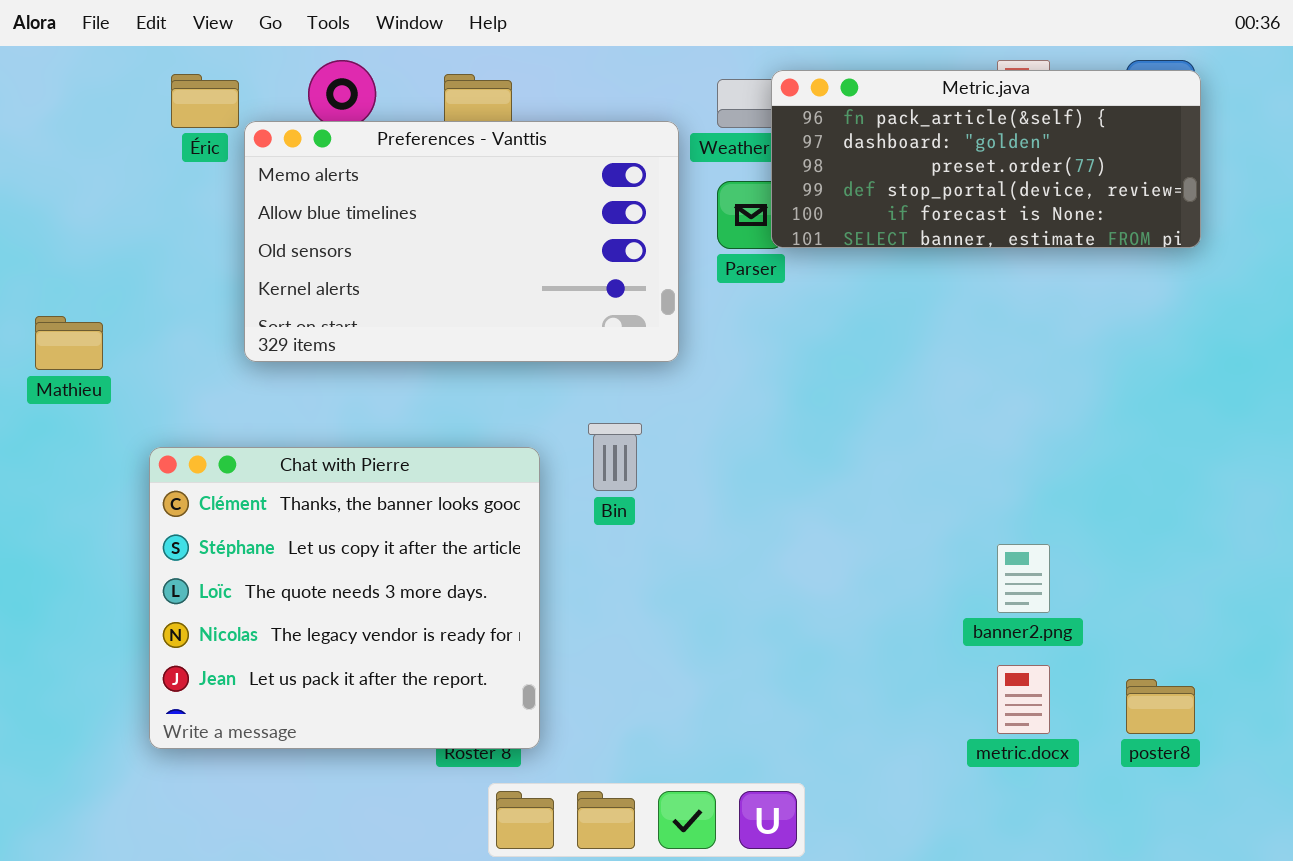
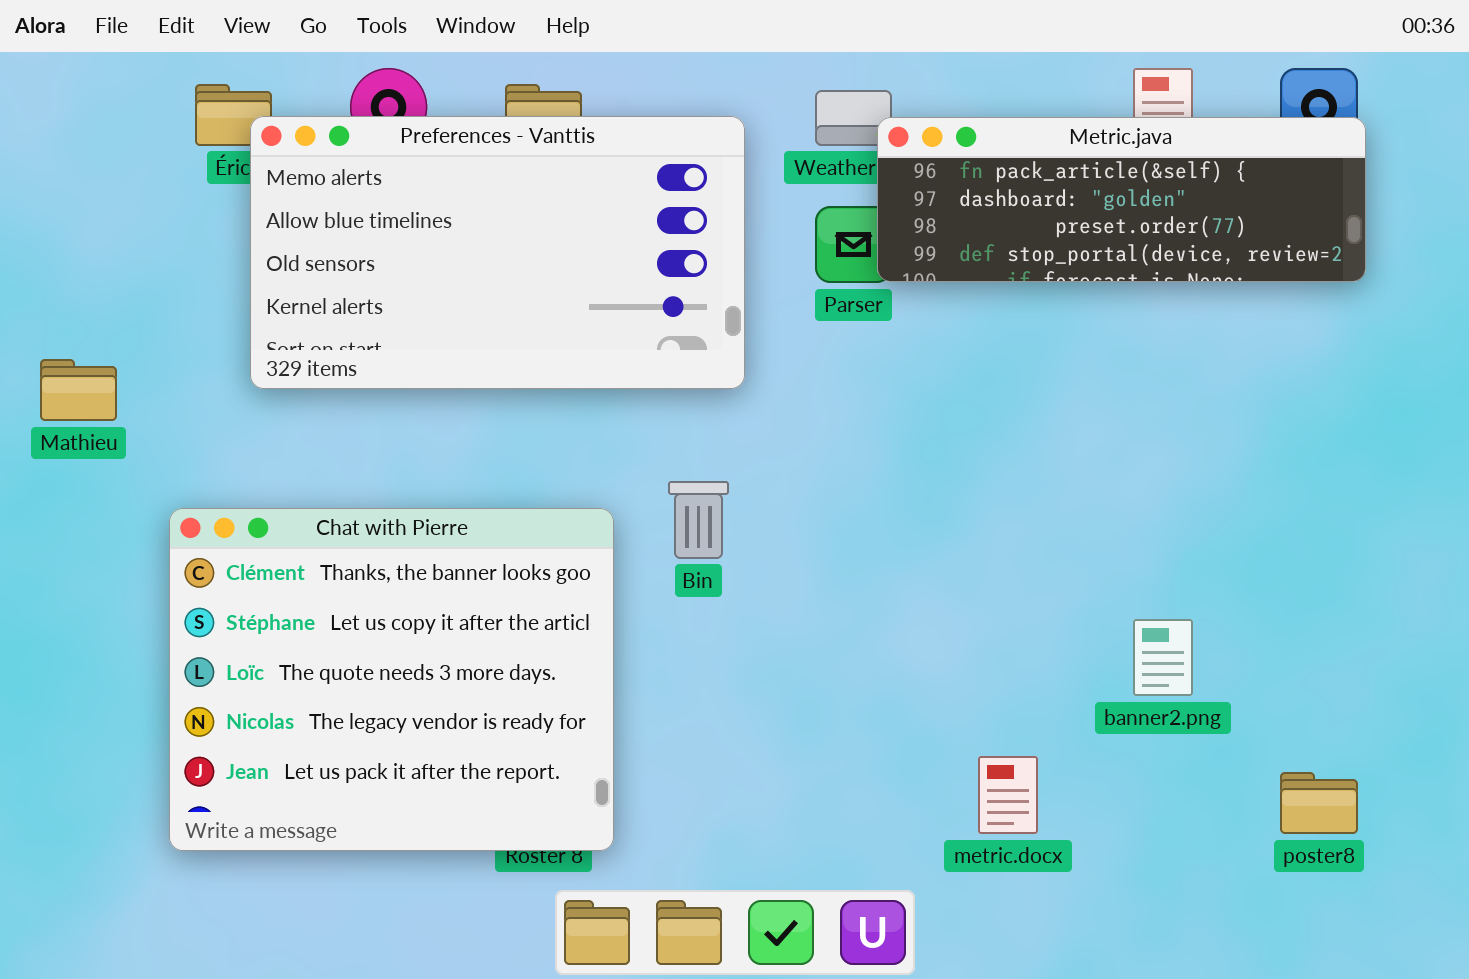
Metric.java: [771,70,1201,248] -> [877,117,1366,282], resized
Preferences - Vanttis: [244,121,679,362] -> [250,116,745,389], moved
metric.docx: [997,665,1050,734] -> [978,756,1038,834], moved

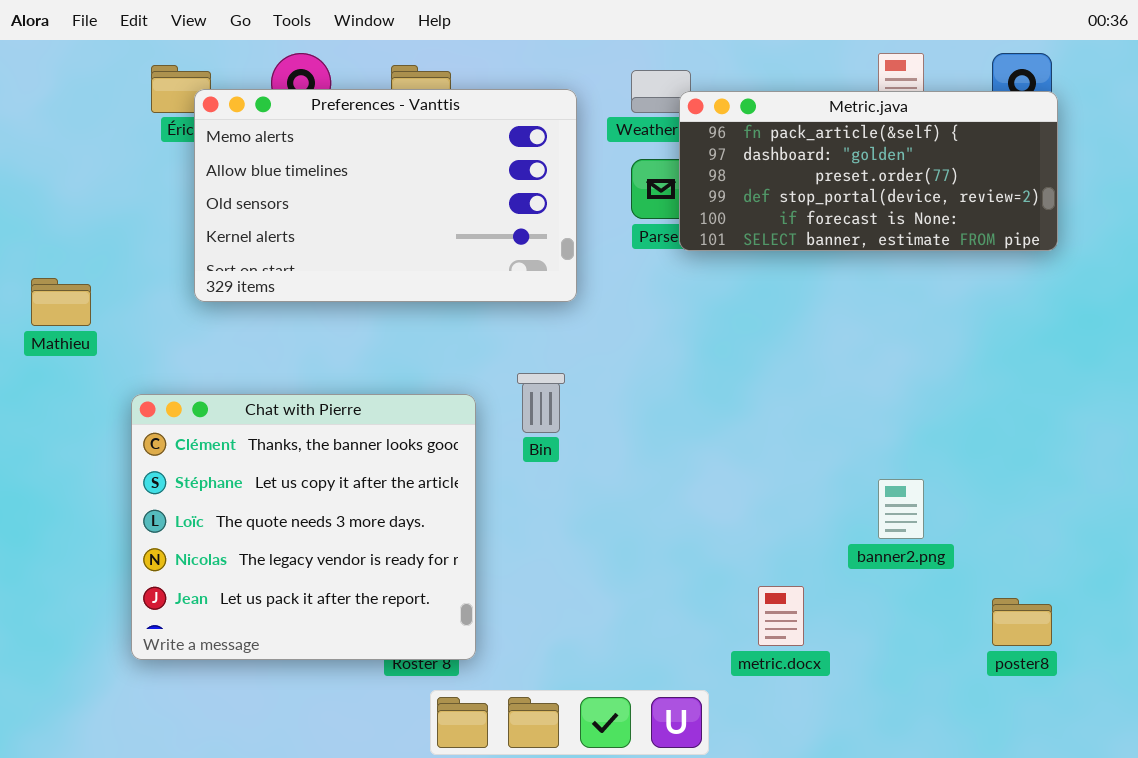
Metric.java: [877,117,1366,282] -> [679,91,1058,251], resized

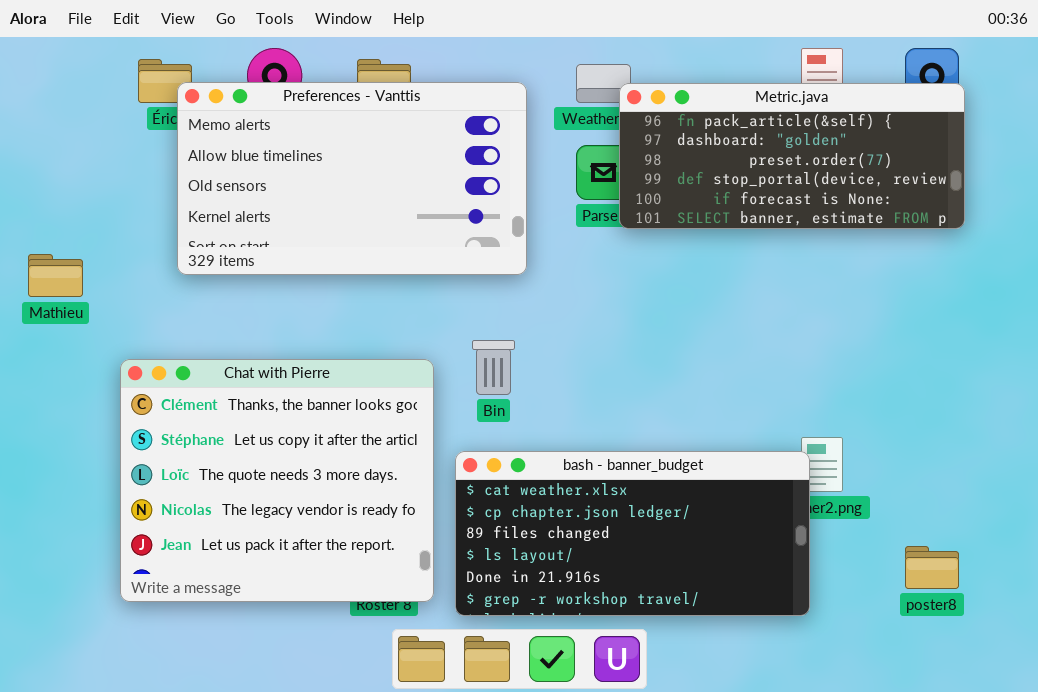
bash - banner_budget: none -> [455,451,810,616], opened

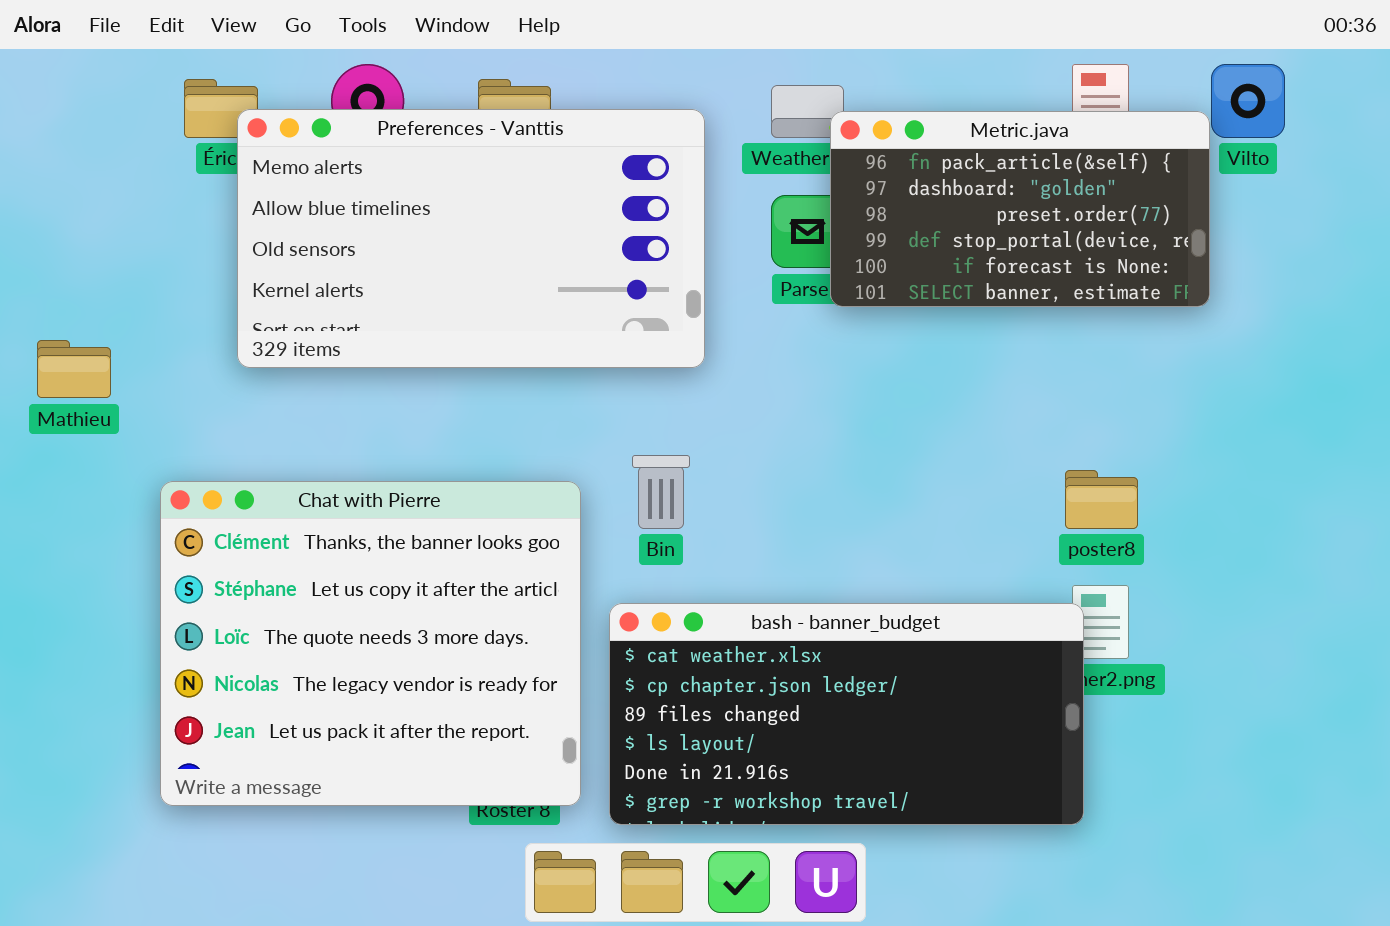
Metric.java: [619,83,965,229] -> [830,111,1210,307], resized
poster8: [905,546,959,589] -> [1065,470,1138,529], moved

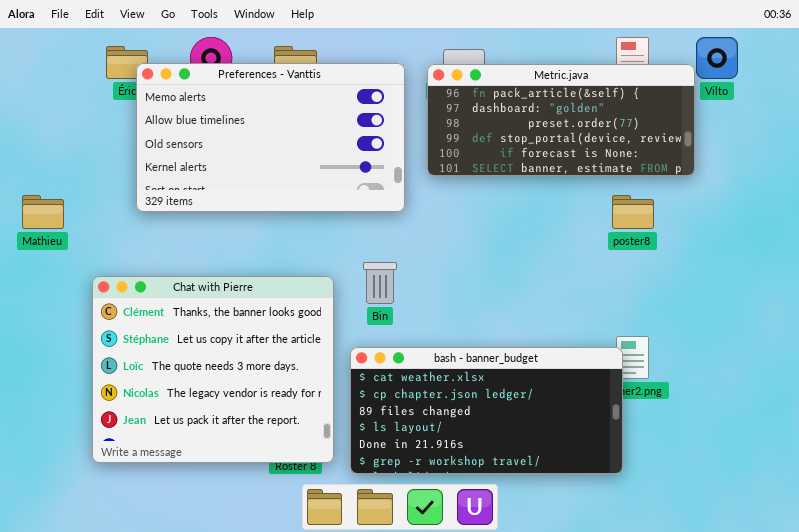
Metric.java: [830,111,1210,307] -> [427,64,695,176], resized
poster8: [1065,470,1138,529] -> [612,195,654,229], moved

